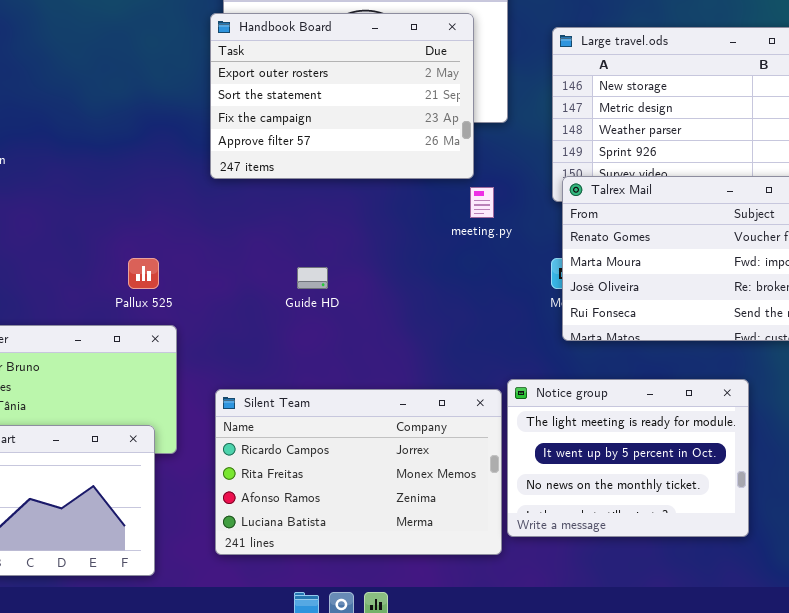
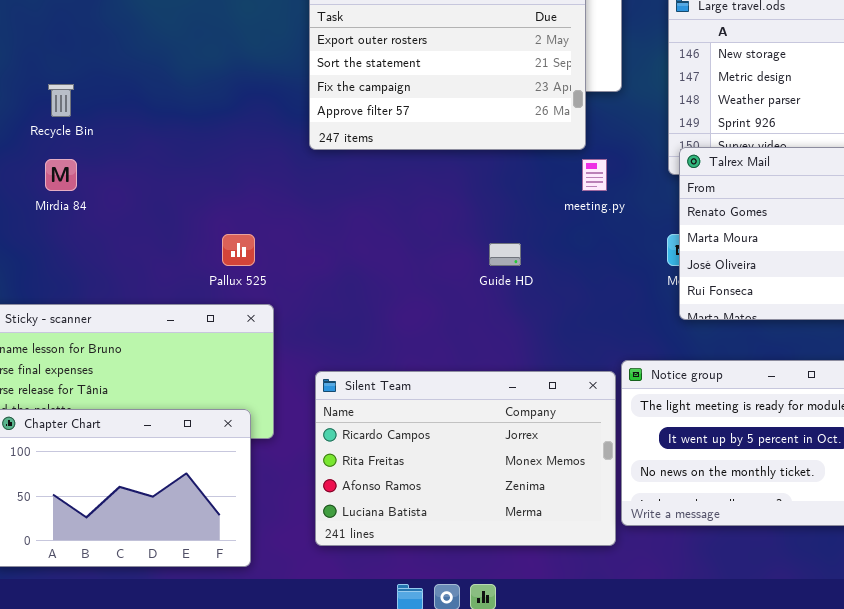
Guide HD: [297,267,328,289] -> [489,243,521,266], moved

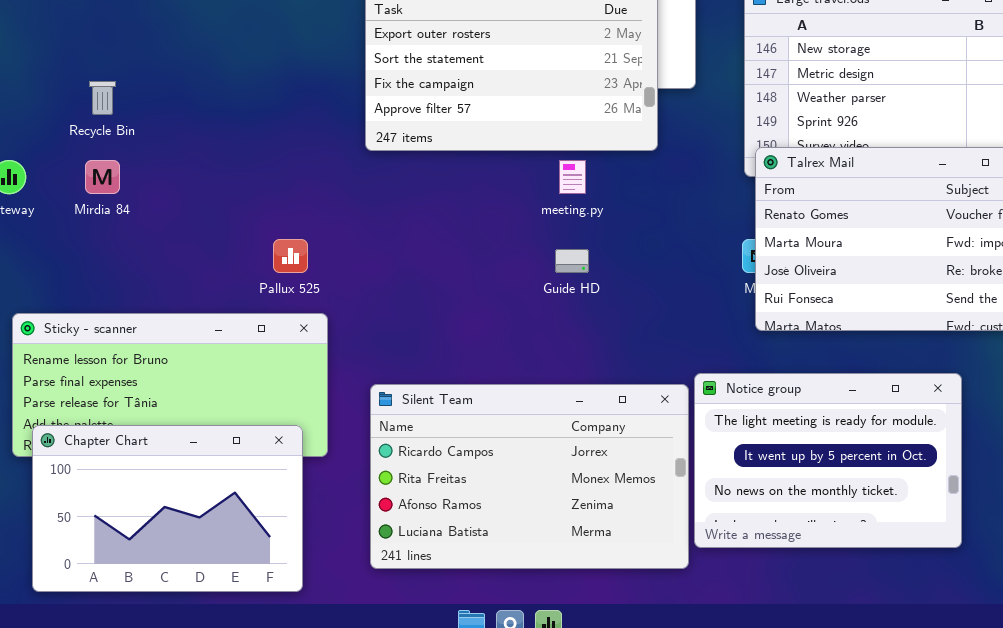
meeting.py: [582,159,607,191] -> [559,160,586,194], moved

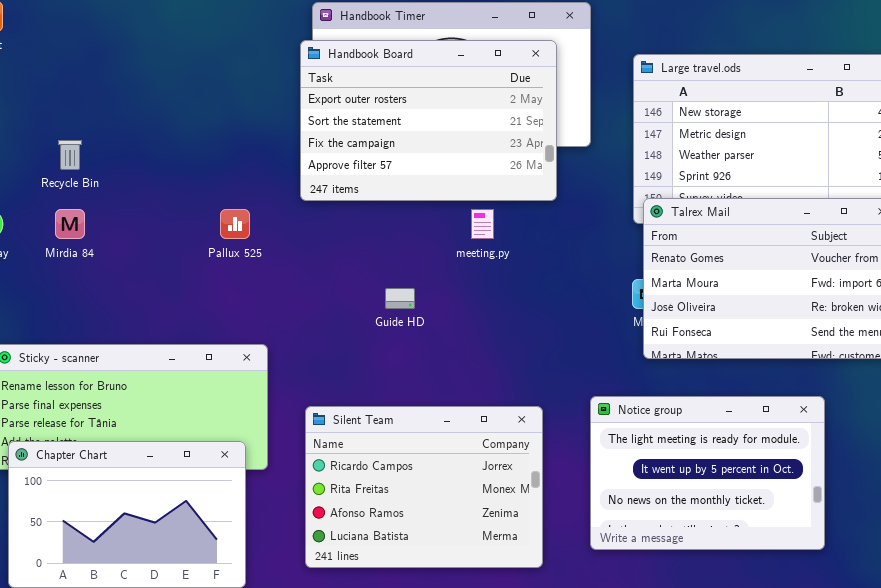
Pallux 525: [273,239,308,273] -> [220,209,250,239], moved
Guide HD: [555,249,589,273] -> [385,288,415,309], moved
Silent Team: [370,384,689,569] -> [305,406,543,568], resized

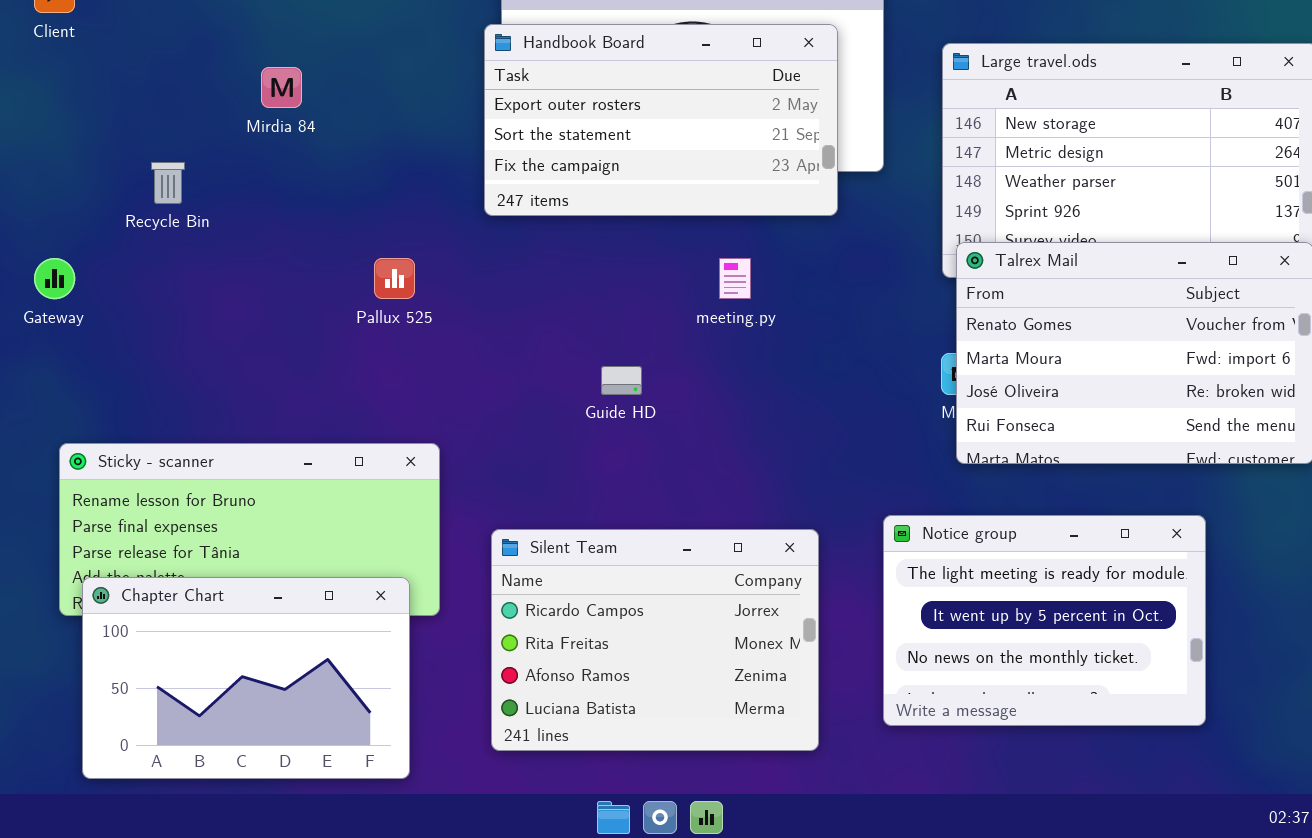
Handbook Board: [300,40,557,201] -> [484,24,838,216], resized
Mirdia 84: [55,209,85,239] -> [261,67,302,108], moved

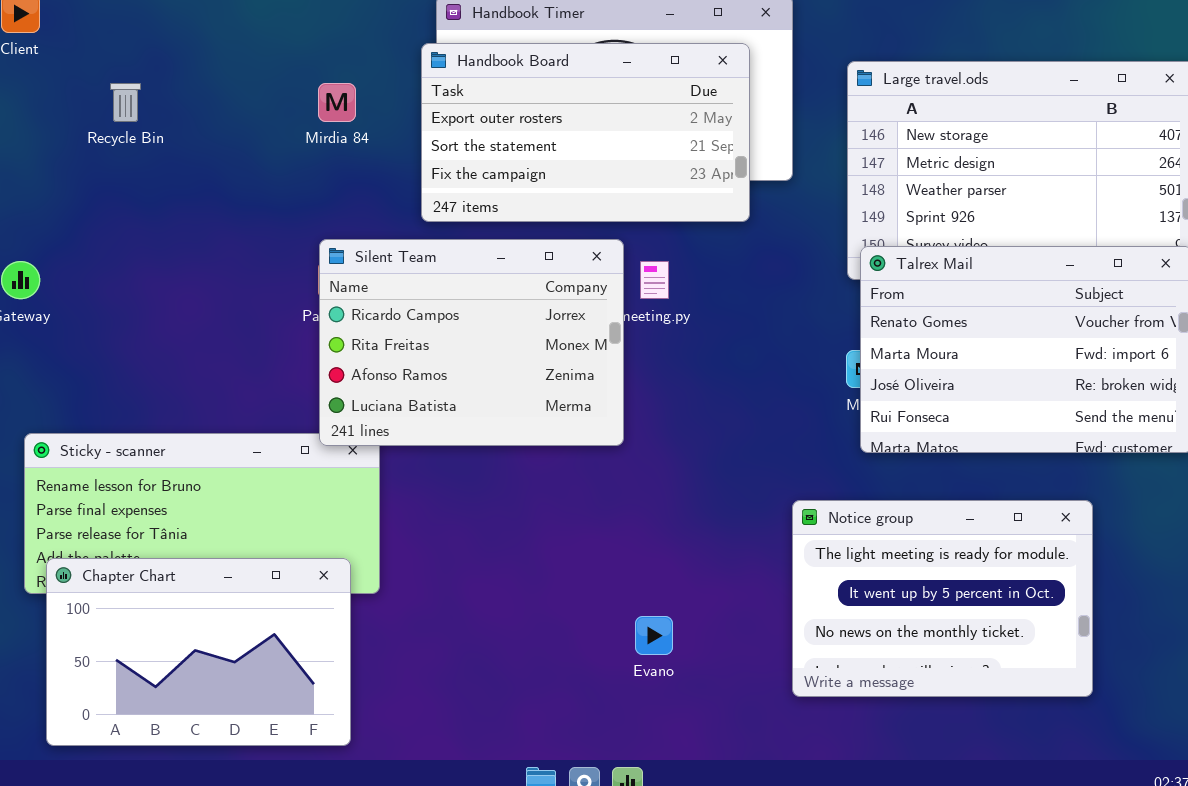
Mirdia 84: [261,67,302,108] -> [318,83,356,122], moved
Recycle Bin: [151,162,185,204] -> [110,83,141,122], moved
Silent Team: [491,529,819,751] -> [319,239,624,446], moved

